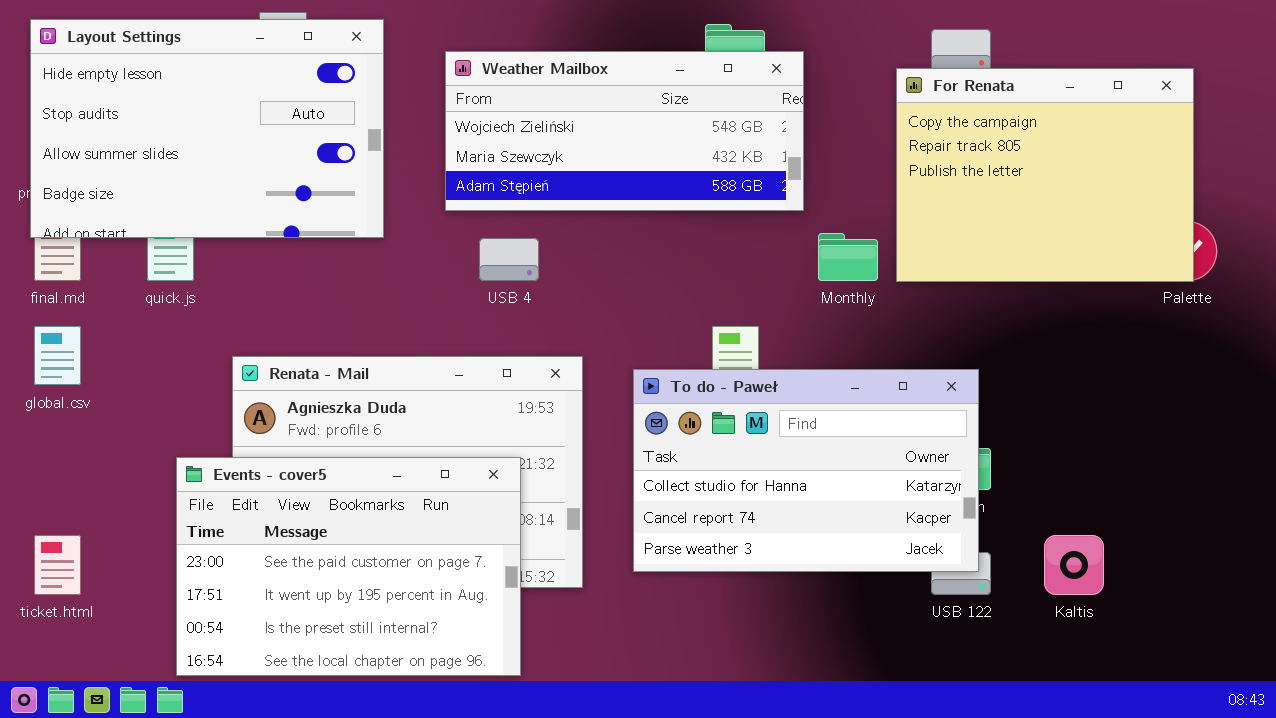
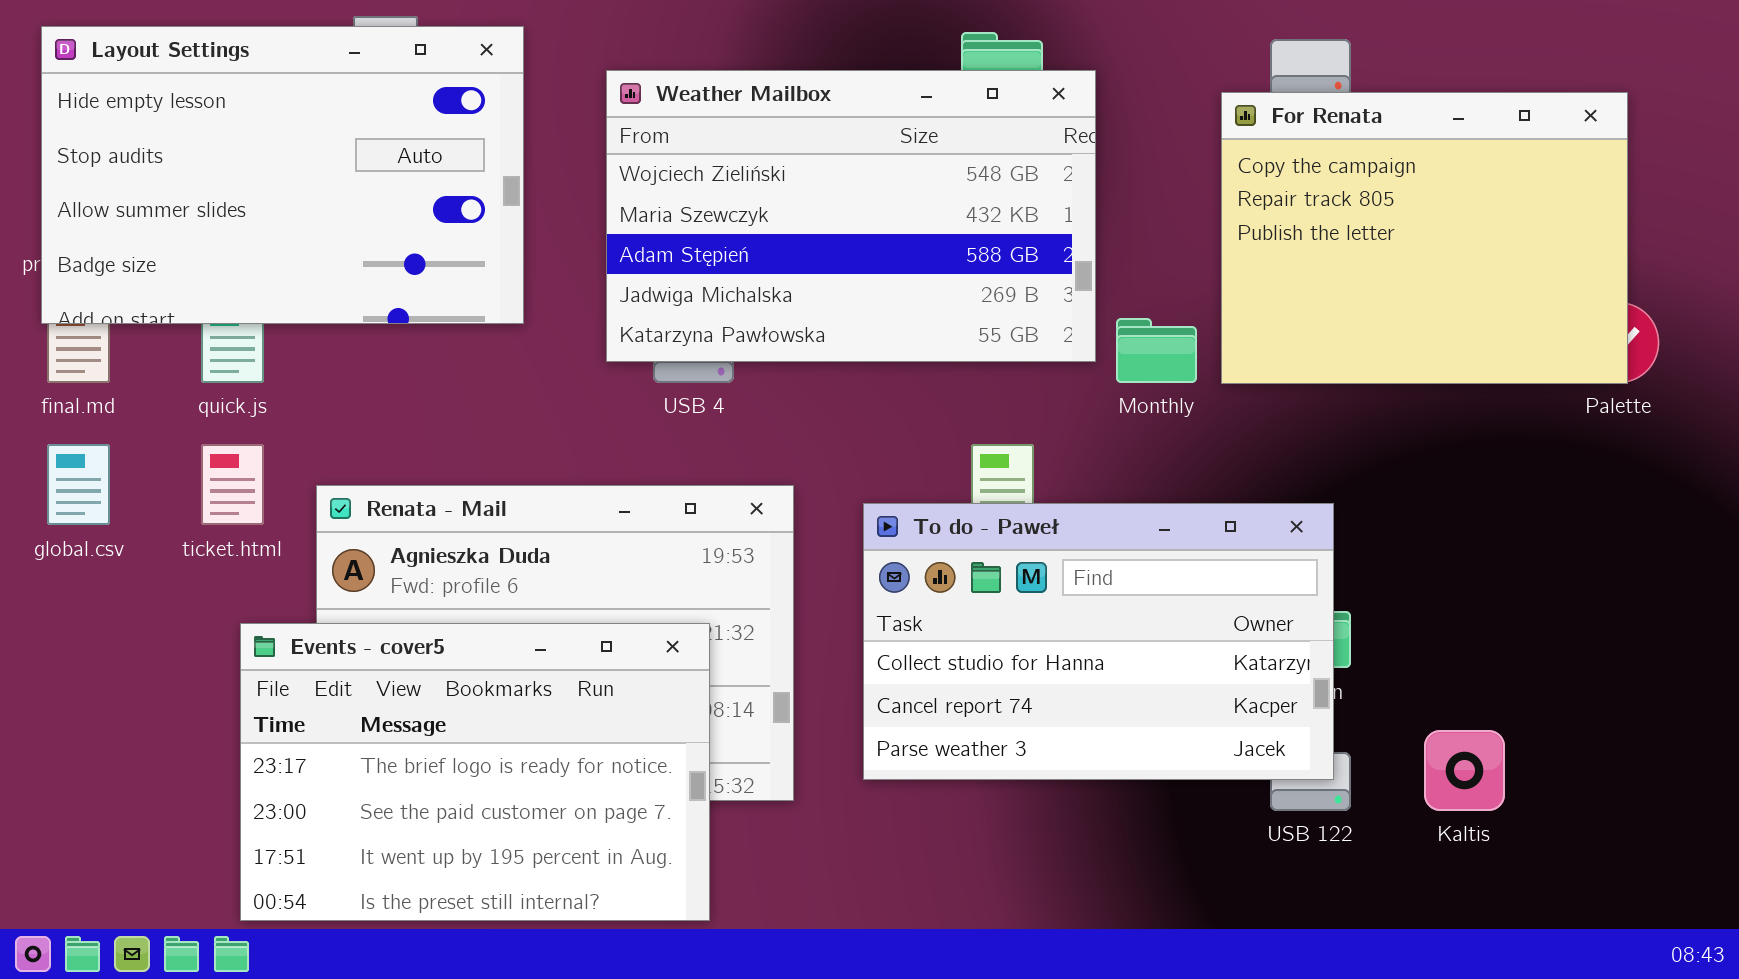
Weather Mailbox: [445,51,804,211] -> [606,70,1096,362], resized
Events - cover5: [176,457,521,676] -> [240,623,710,921], scrolled up 1 row
ticket.html: [34,535,81,595] -> [201,444,264,525], moved

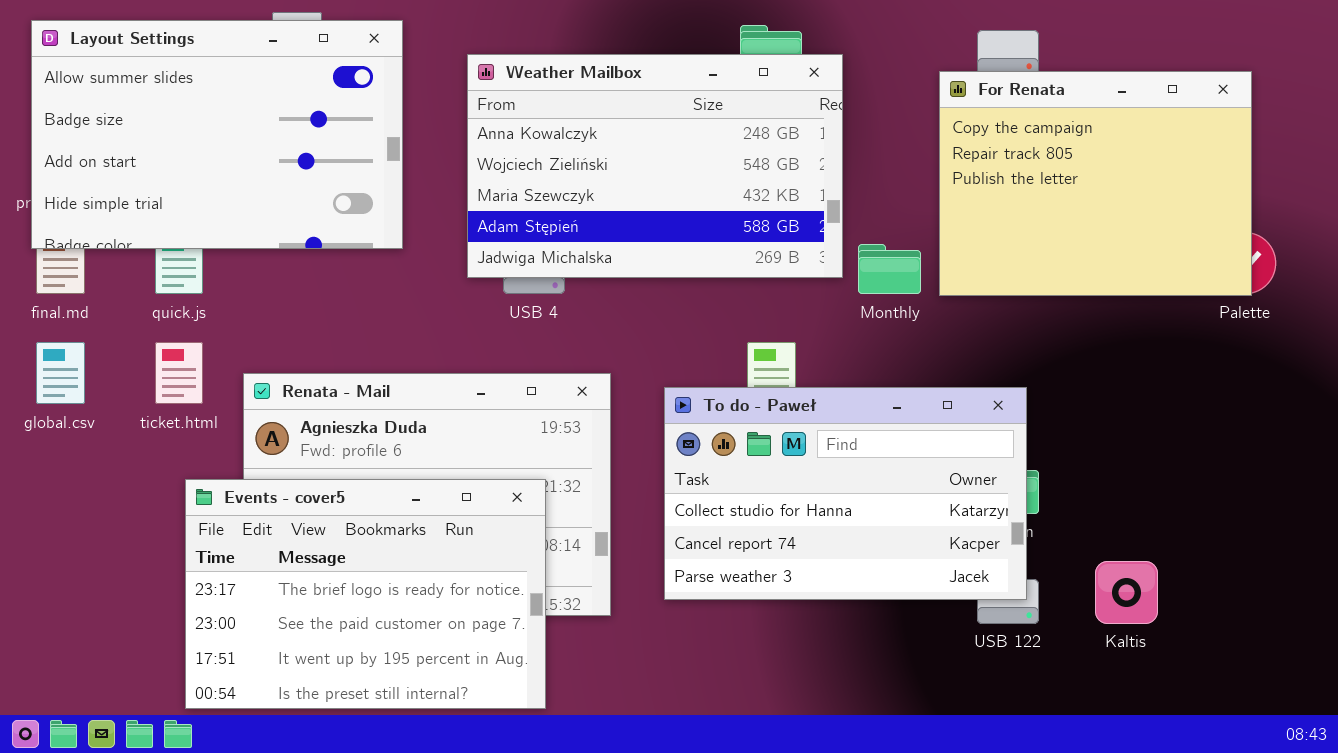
Layout Settings: [41,26,524,324] -> [31,20,403,249], scrolled down 2 rows
Weather Mailbox: [606,70,1096,362] -> [467,54,843,278], scrolled up 1 row

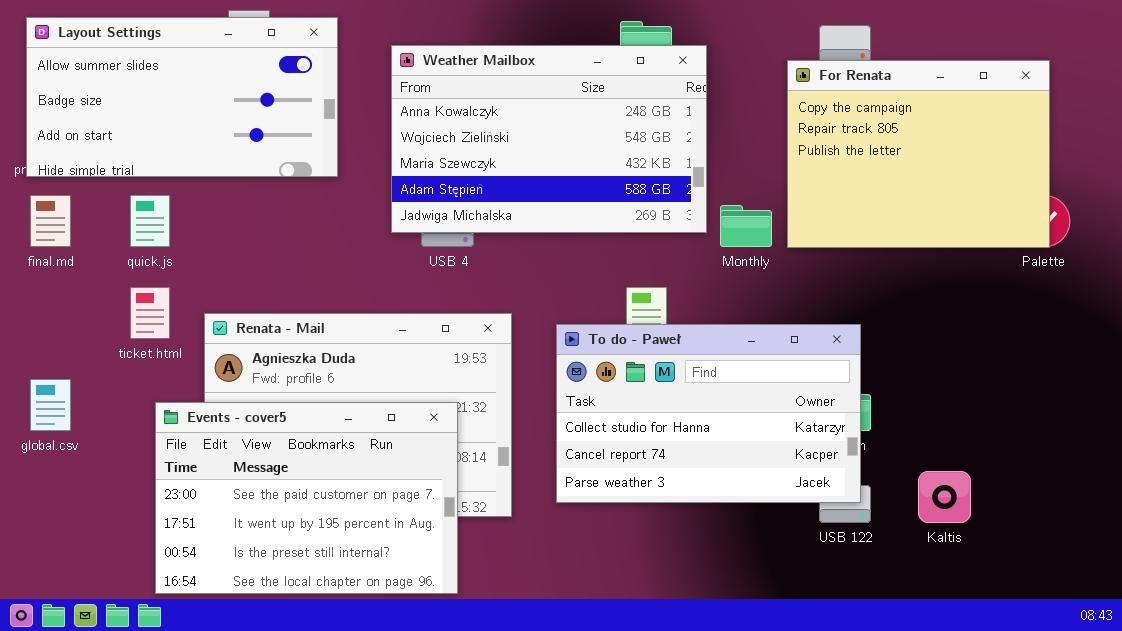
Layout Settings: [31,20,403,249] -> [26,17,338,177], resized
global.csv: [36,342,85,404] -> [30,379,71,431], moved
Events - cover5: [185,479,546,709] -> [155,402,458,594], scrolled down 1 row

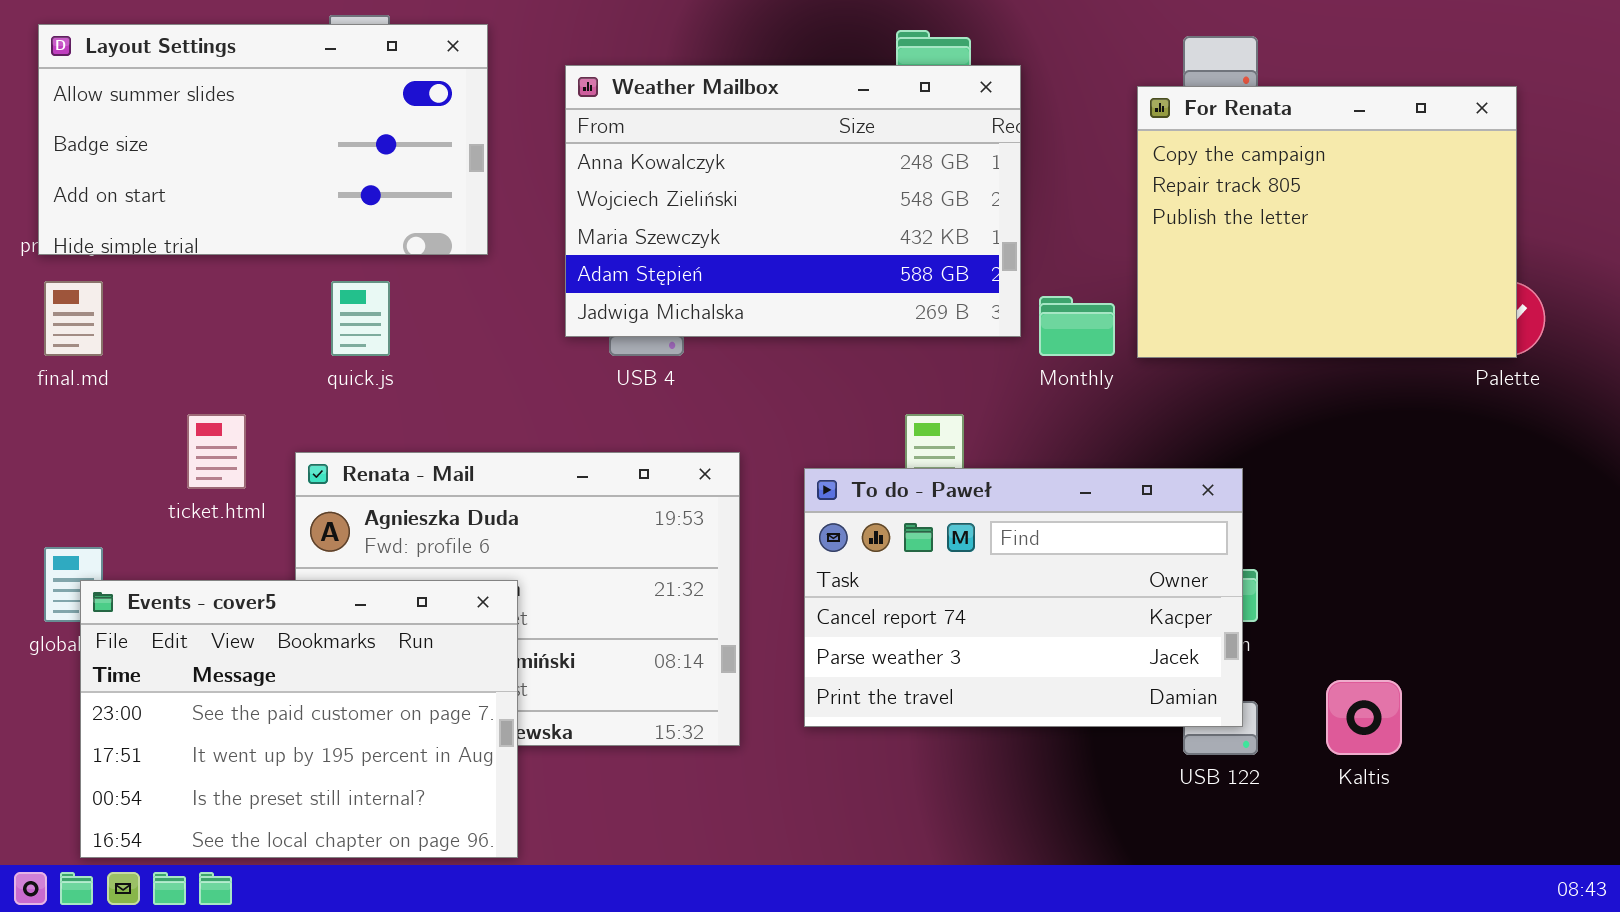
quick.js: [130,195,170,247] -> [331,281,390,356], moved
To do - Paweł: [556,324,861,503] -> [804,468,1243,727], scrolled down 1 row
Events - cover5: [155,402,458,594] -> [80,580,518,858], moved

